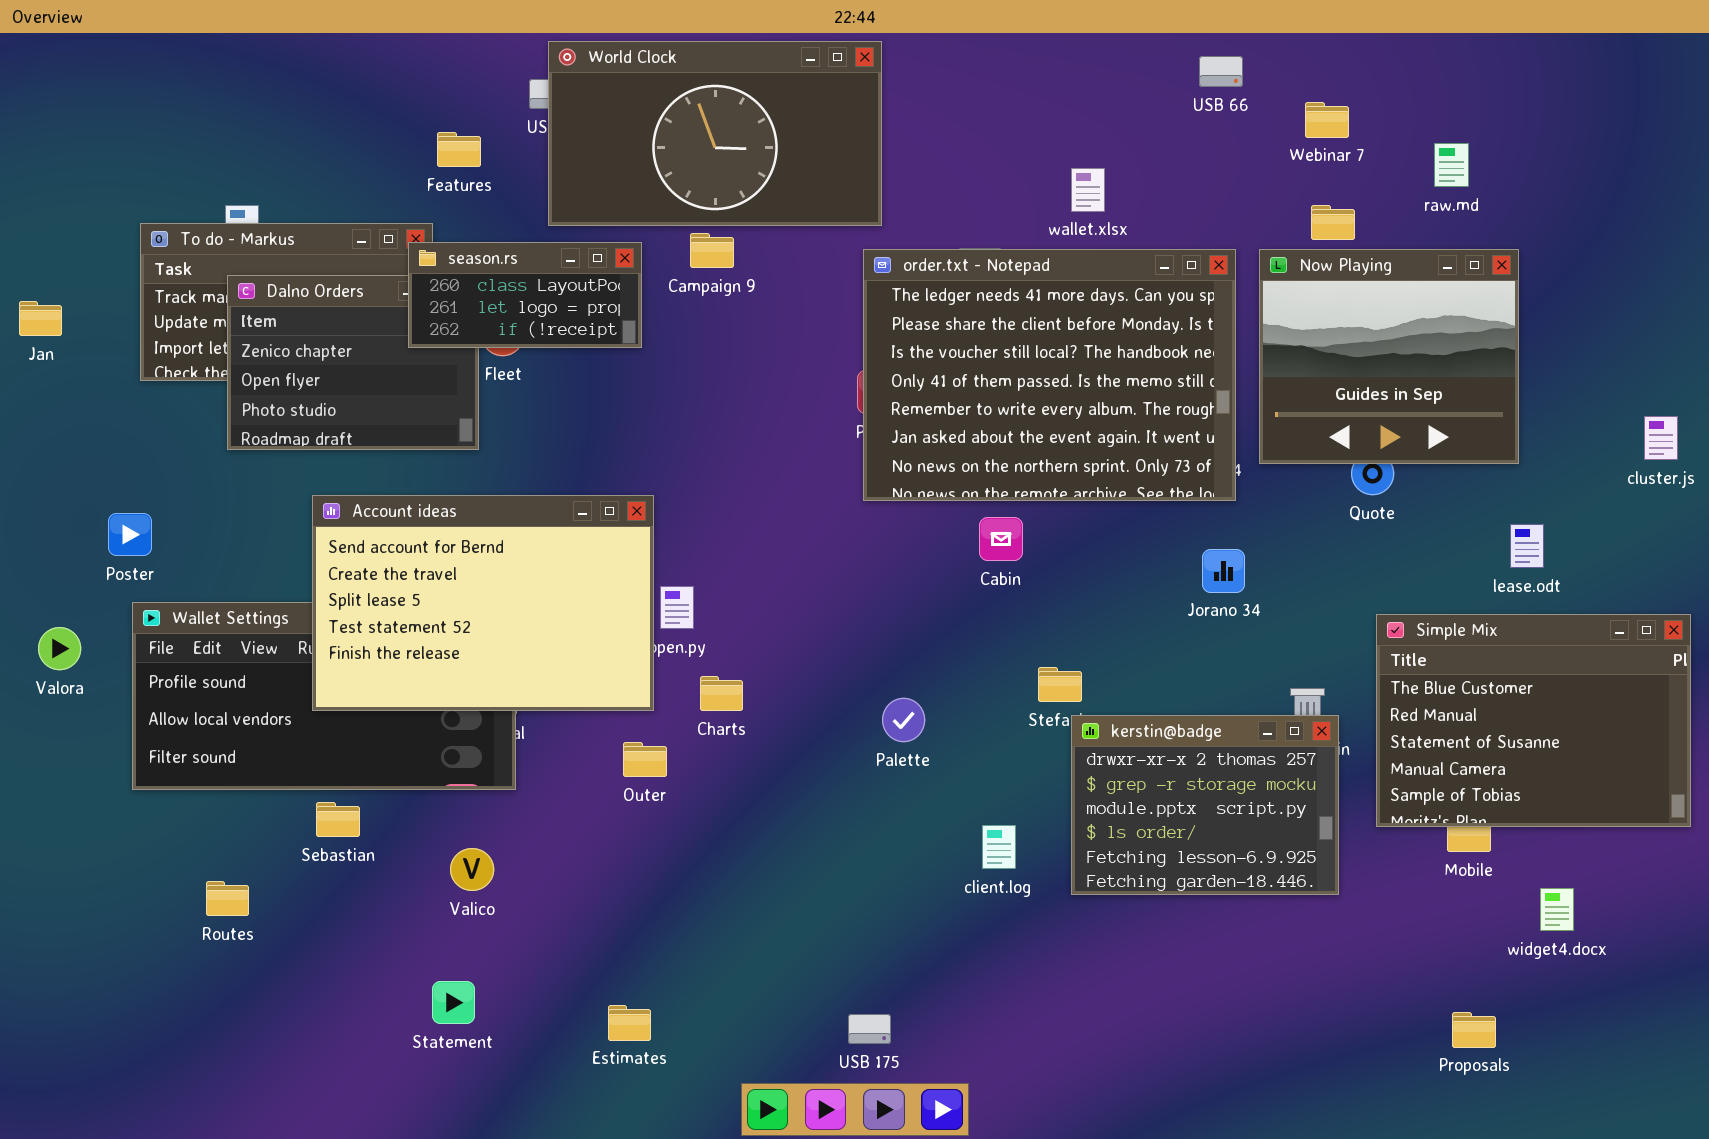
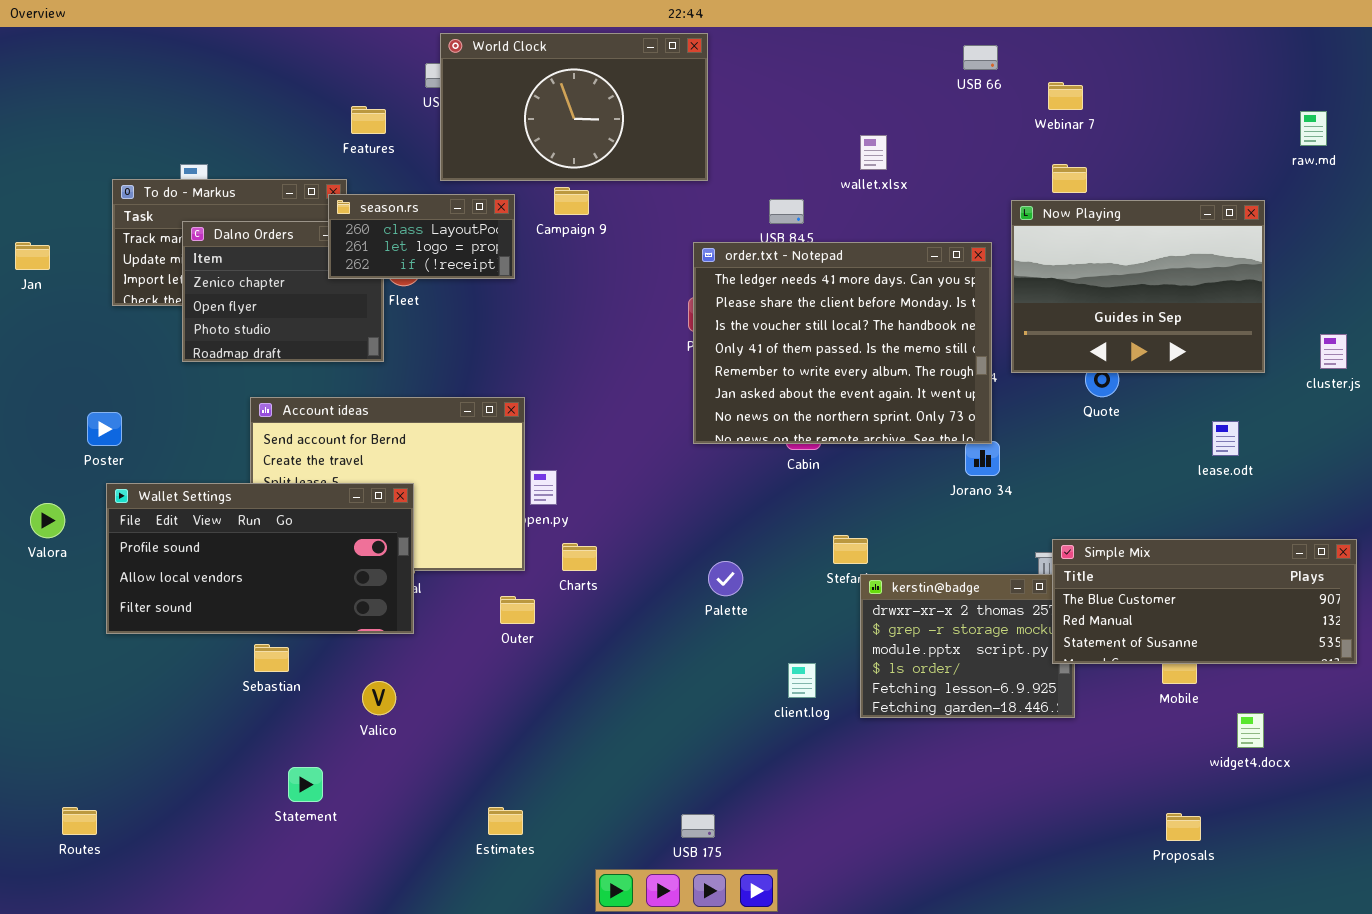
raw.md: [1434,143,1469,187] -> [1300,111,1327,146], moved
order.txt - Notepad: [863,249,1236,501] -> [693,242,992,444], moved
Now Playing: [1259,249,1519,464] -> [1011,200,1265,373], resized
Wallet Settings: [132,602,516,790] -> [106,483,414,634], raised
Simple Mix: [1376,614,1691,827] -> [1052,539,1357,664], resized
Routes: [206,881,249,916] -> [62,807,97,835], moved
Statement: [432,981,475,1024] -> [288,767,323,802], moved

